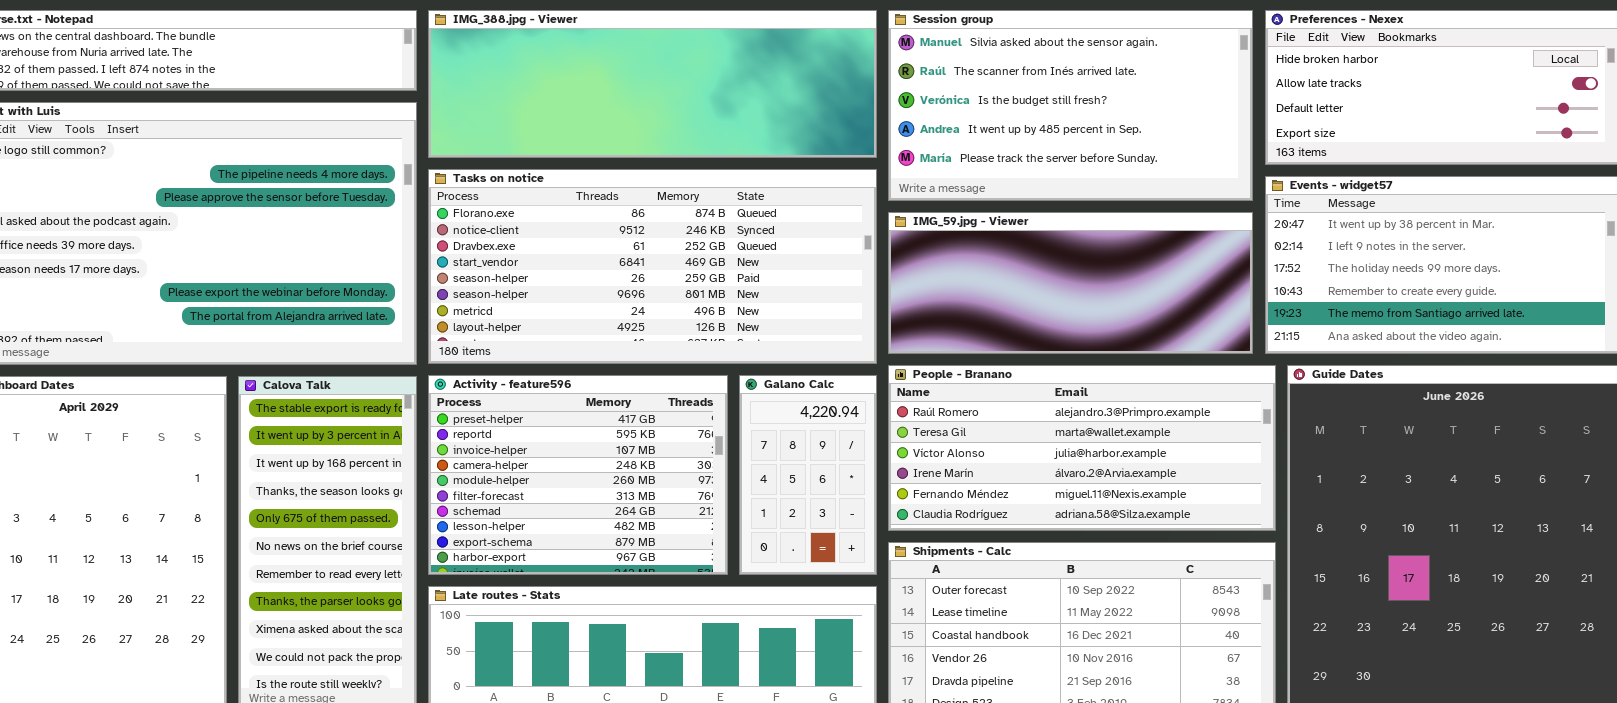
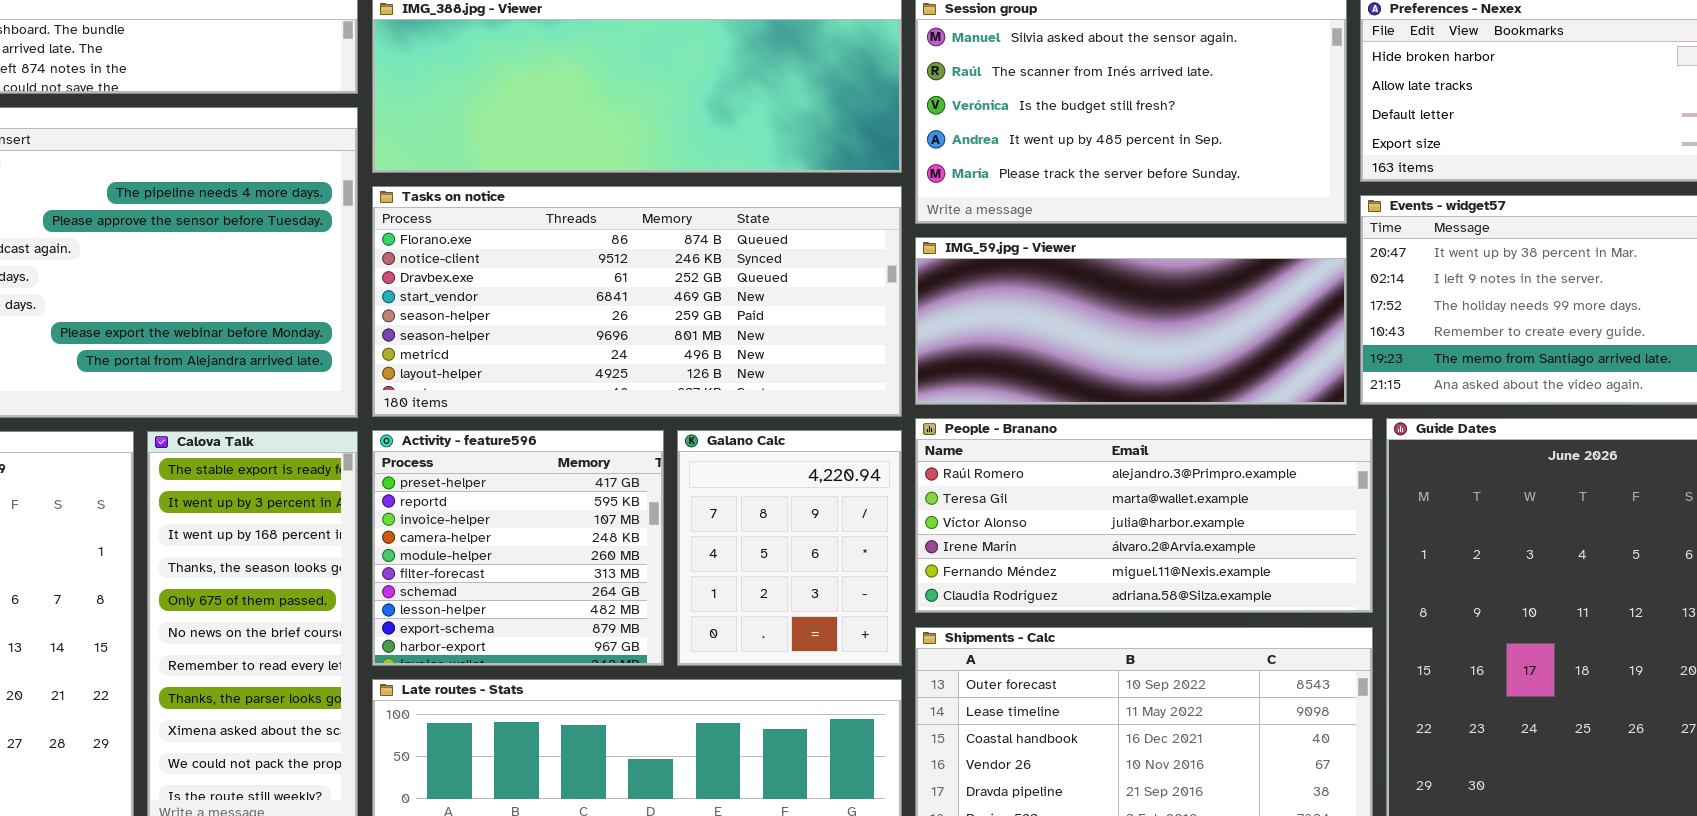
Activity - feature596: [428,375,728,575] -> [372,430,664,666], resized
Galano Calc: [739,375,877,575] -> [677,430,902,666], resized

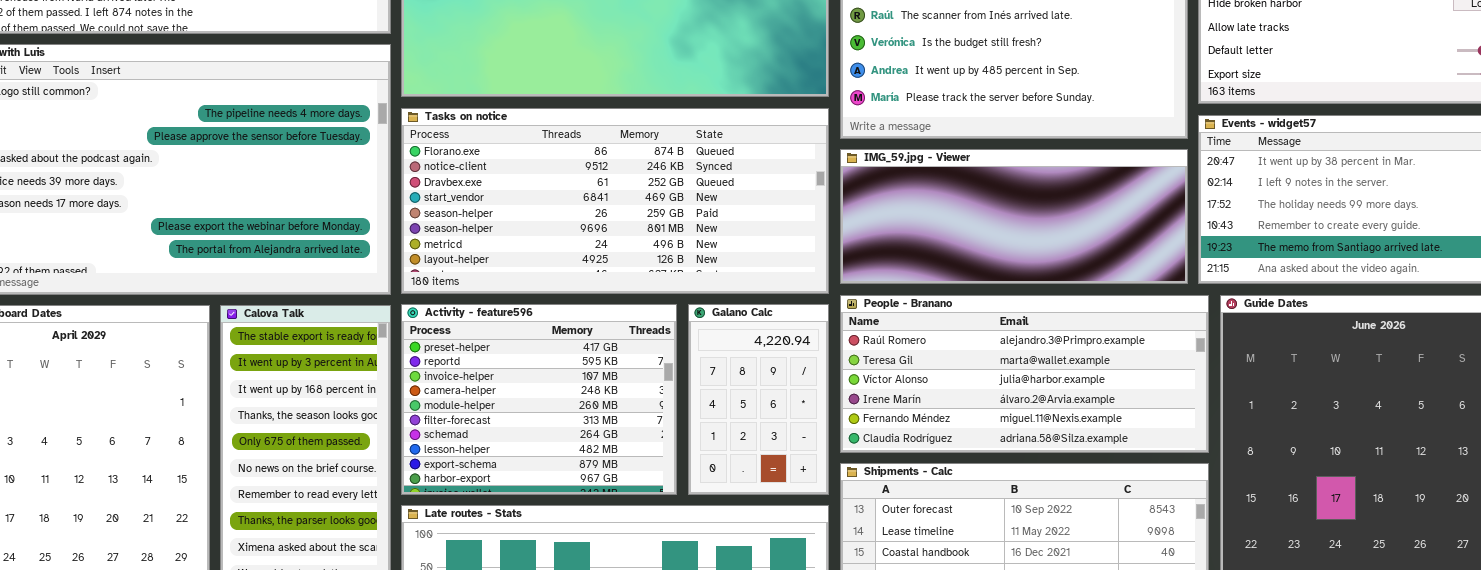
Activity - feature596: [372,430,664,666] -> [401,304,677,495], resized
Galano Calc: [677,430,902,666] -> [688,304,829,495], resized

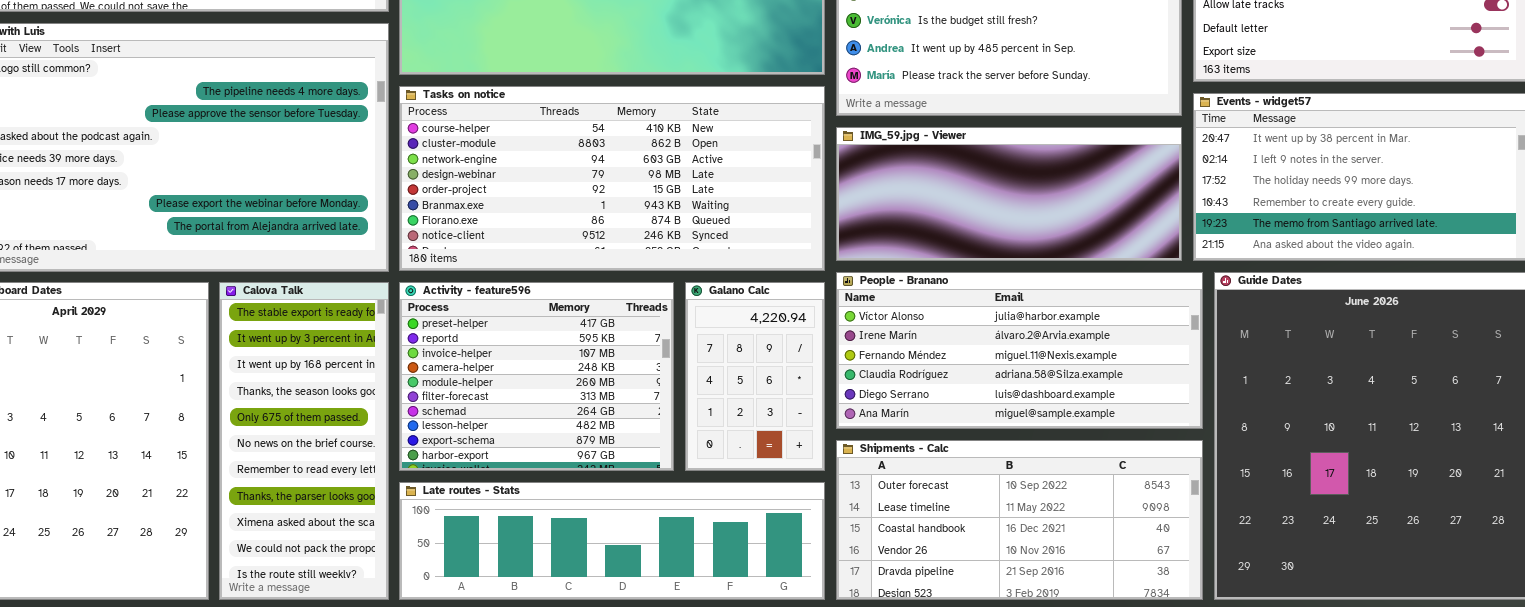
Tasks on notice: [401,108,829,294] -> [399,86,825,271], scrolled up 6 rows
People - Branano: [840,295,1209,453] -> [836,272,1203,429], scrolled down 2 rows

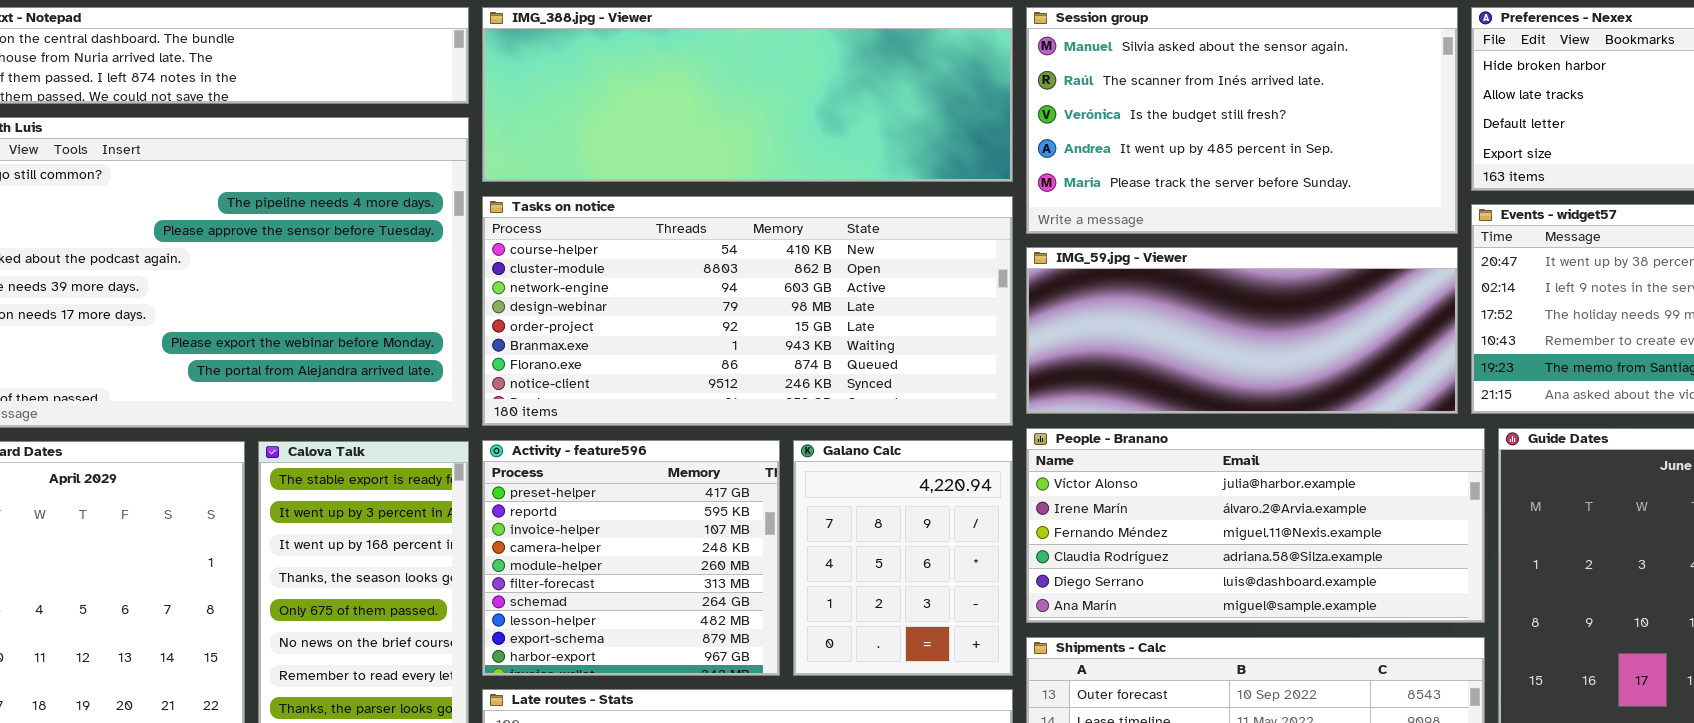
Activity - feature596: [399,282,674,471] -> [482,440,780,676], resized
Galano Calc: [685,282,825,471] -> [793,440,1013,676], resized

